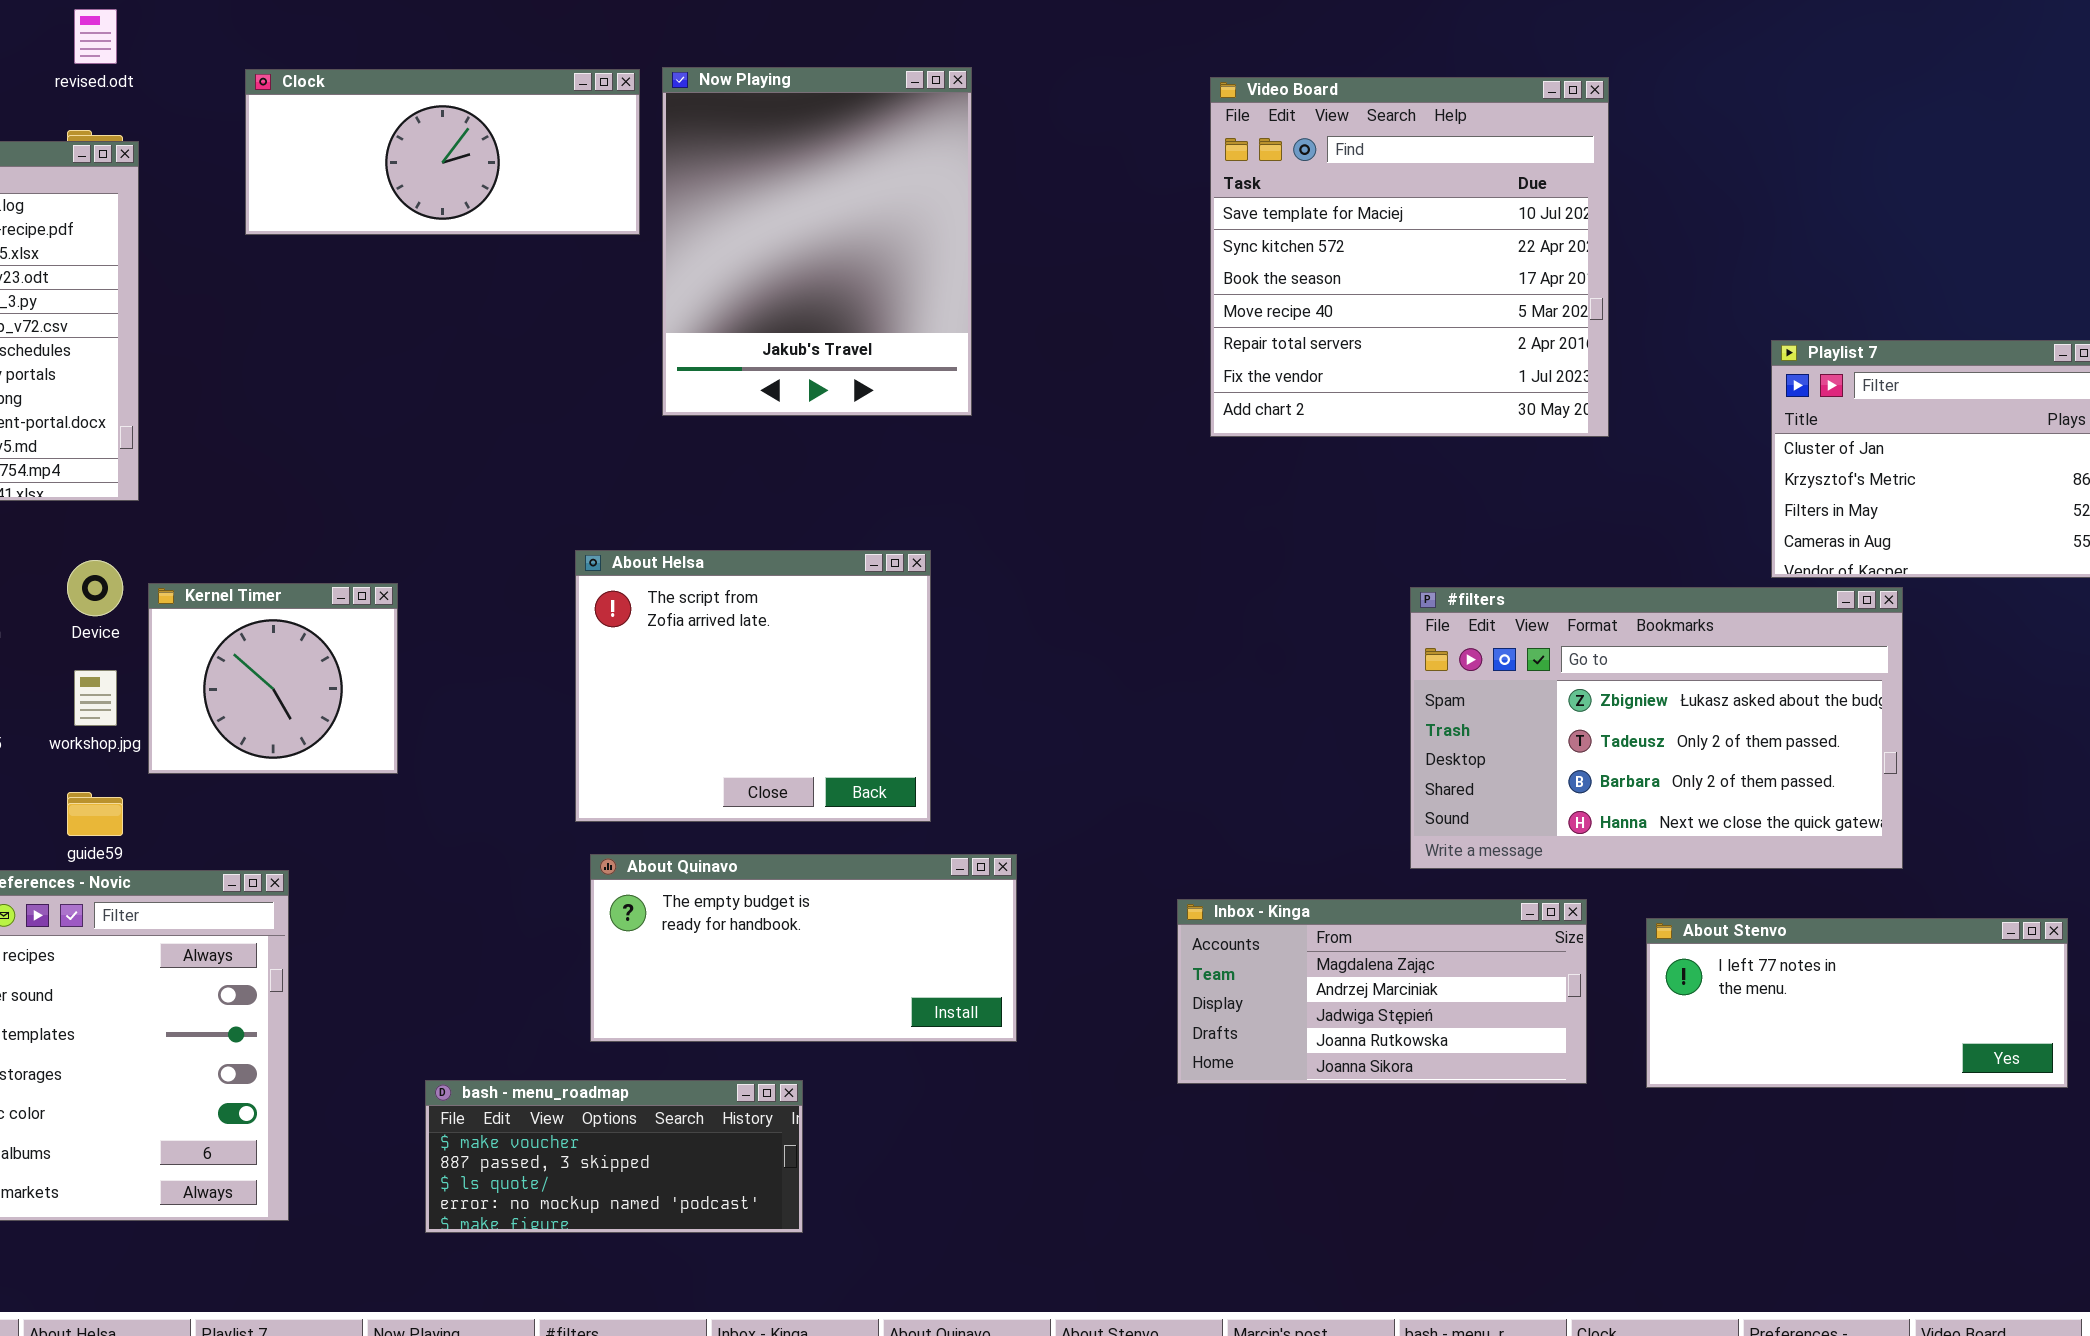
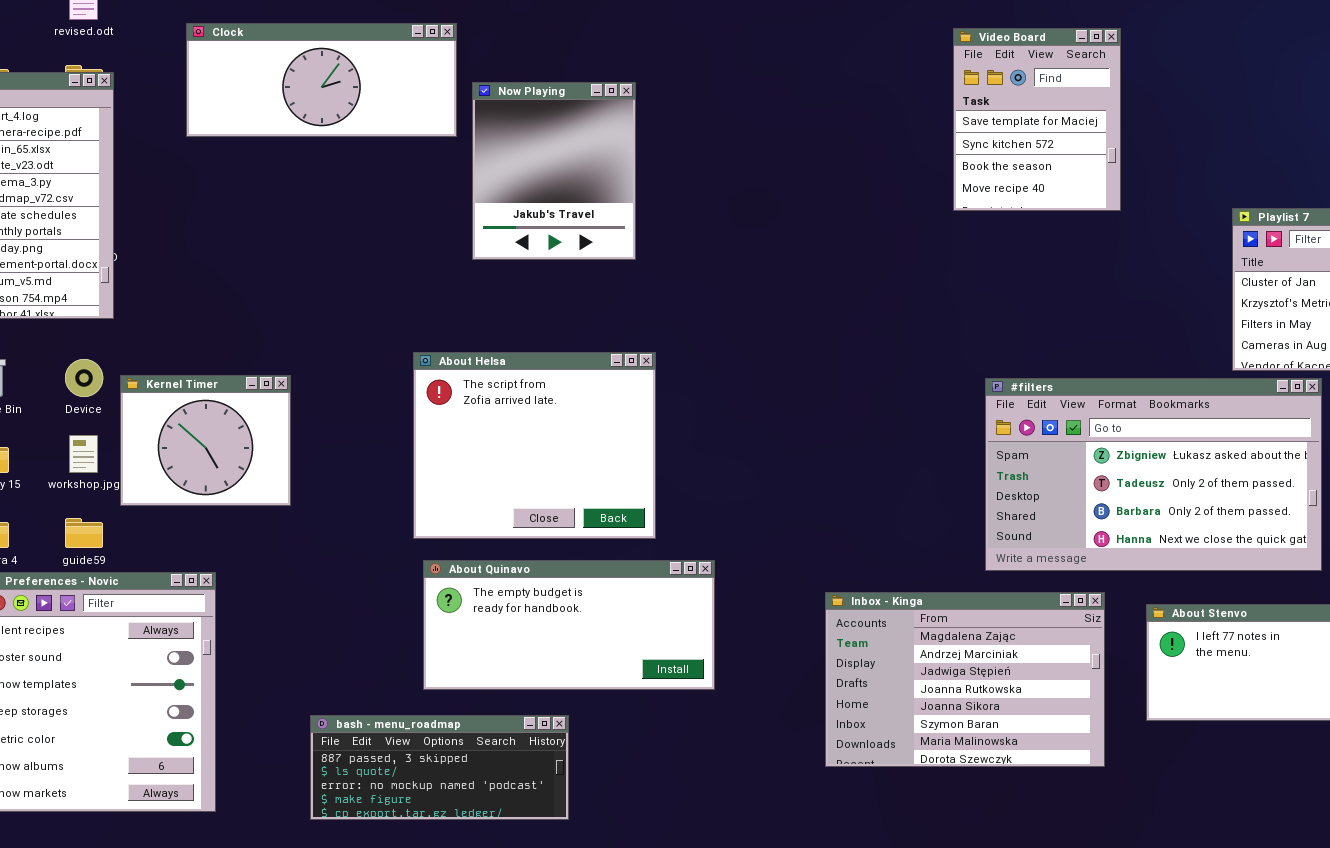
Now Playing: [662,67,972,416] -> [472,82,636,260], resized
Video Board: [1210,77,1609,437] -> [953,28,1121,211], resized
Inbox - Kinga: [1177,899,1587,1084] -> [825,592,1105,767], resized
bash - menu_roadmap: [425,1080,803,1233] -> [310,715,569,820], scrolled down 1 row

